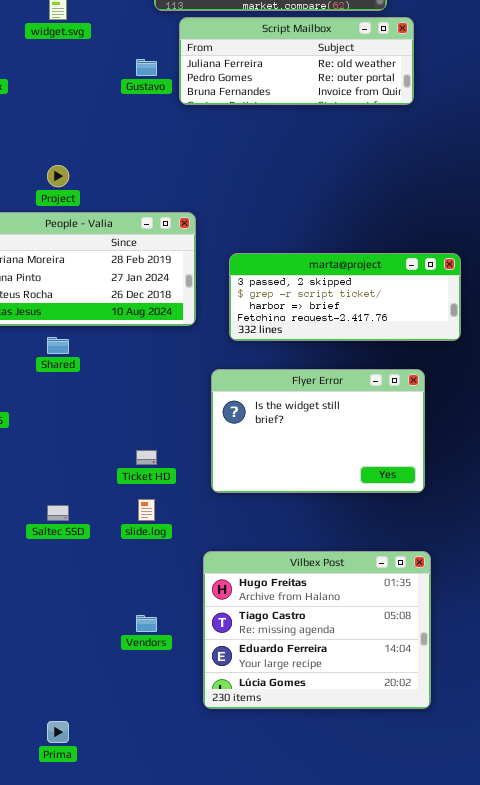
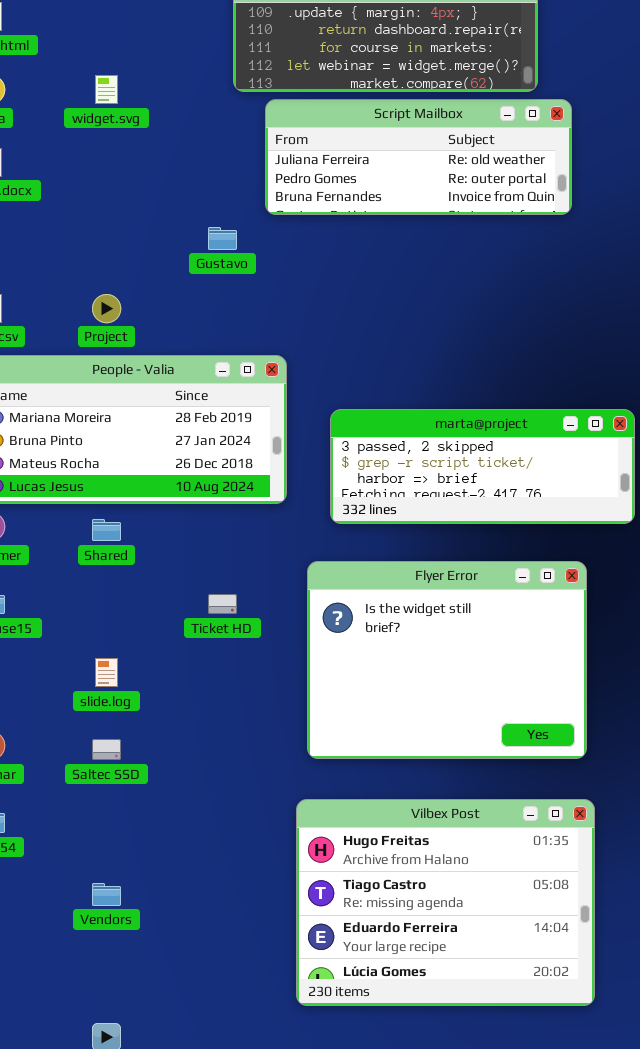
Gustavo: [136,59,157,76] -> [208,227,237,250], moved
Flyer Error: [211,369,425,493] -> [307,561,587,759], resized
Ticket HD: [136,450,157,465] -> [208,594,237,614], moved
slide.log: [138,499,155,521] -> [95,658,118,687], moved
Vendors: [136,615,157,632] -> [92,883,121,906], moved

